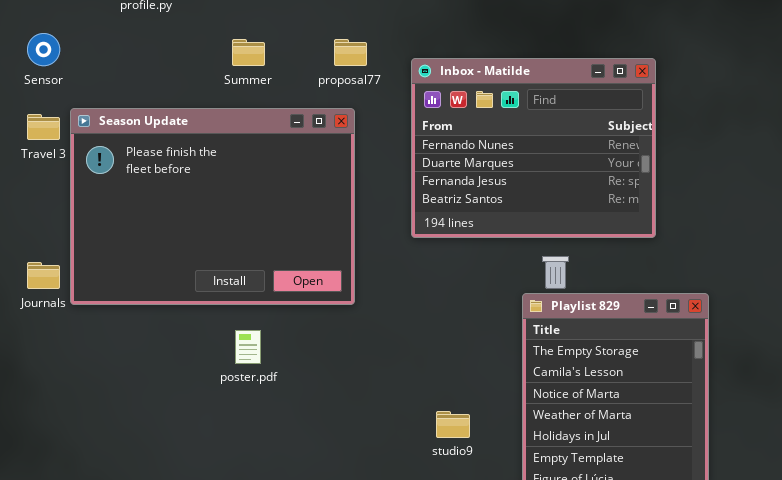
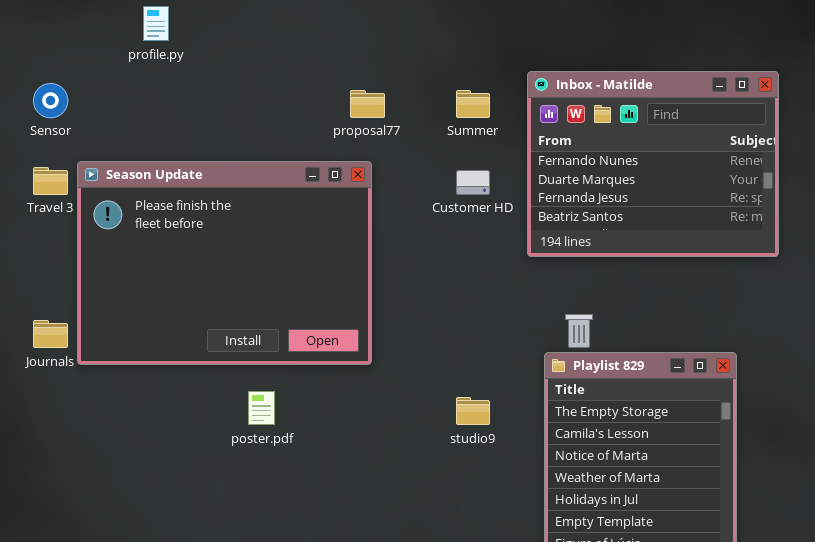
Summer: [232,39,265,66] -> [456,90,490,118], moved
Inbox - Matilde: [411,58,656,238] -> [527,71,779,257], moved
studio9: [436,411,470,438] -> [456,397,490,425], moved

